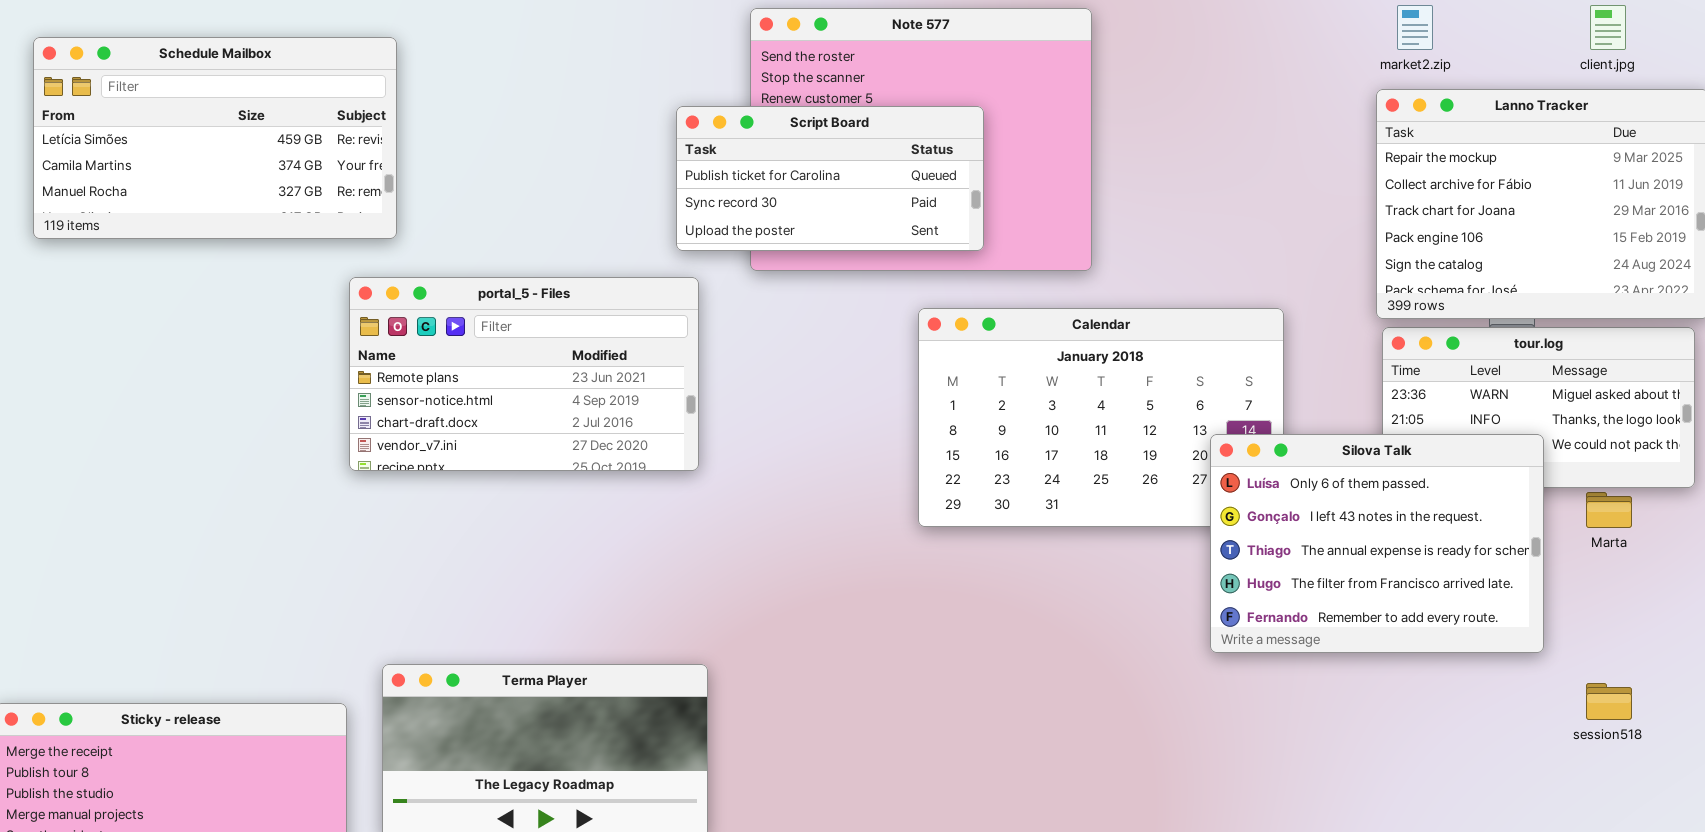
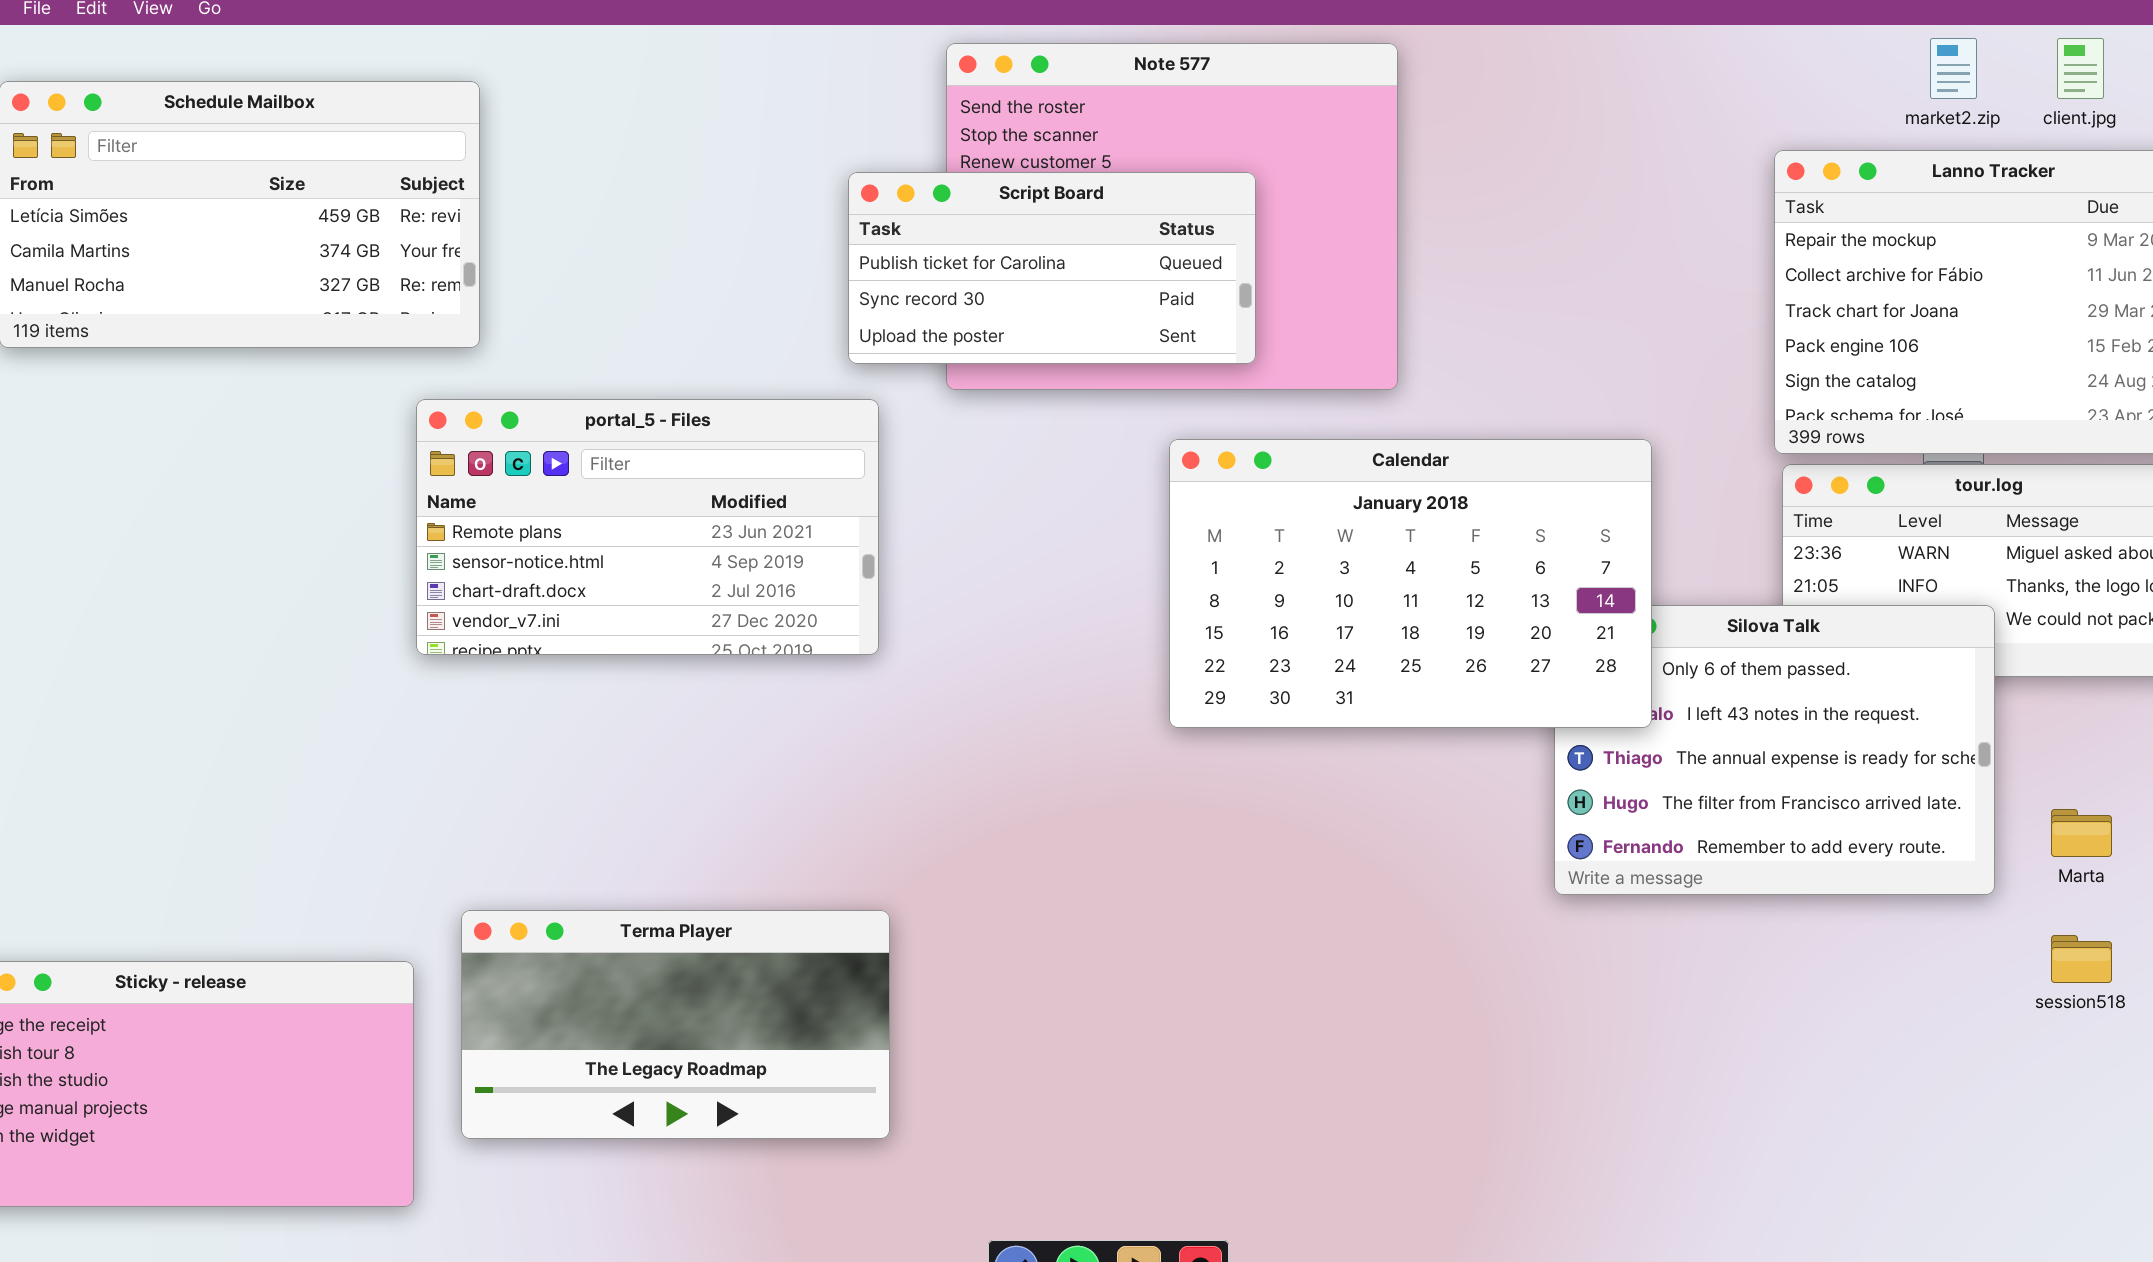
market2.zip: [1397,5,1433,50] -> [1930,38,1977,99], moved
Calendar: [918,308,1284,527] -> [1169,439,1652,728], raised
Marta: [1586,492,1632,528] -> [2051,809,2112,857], moved

